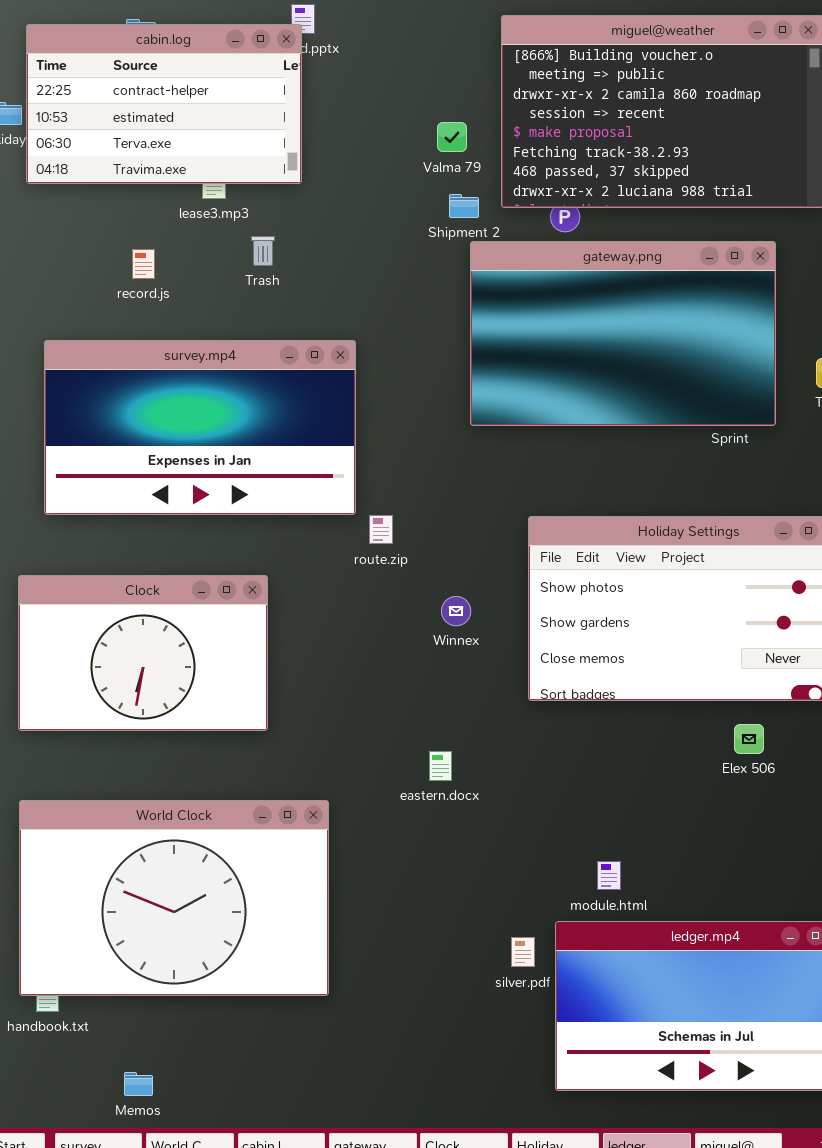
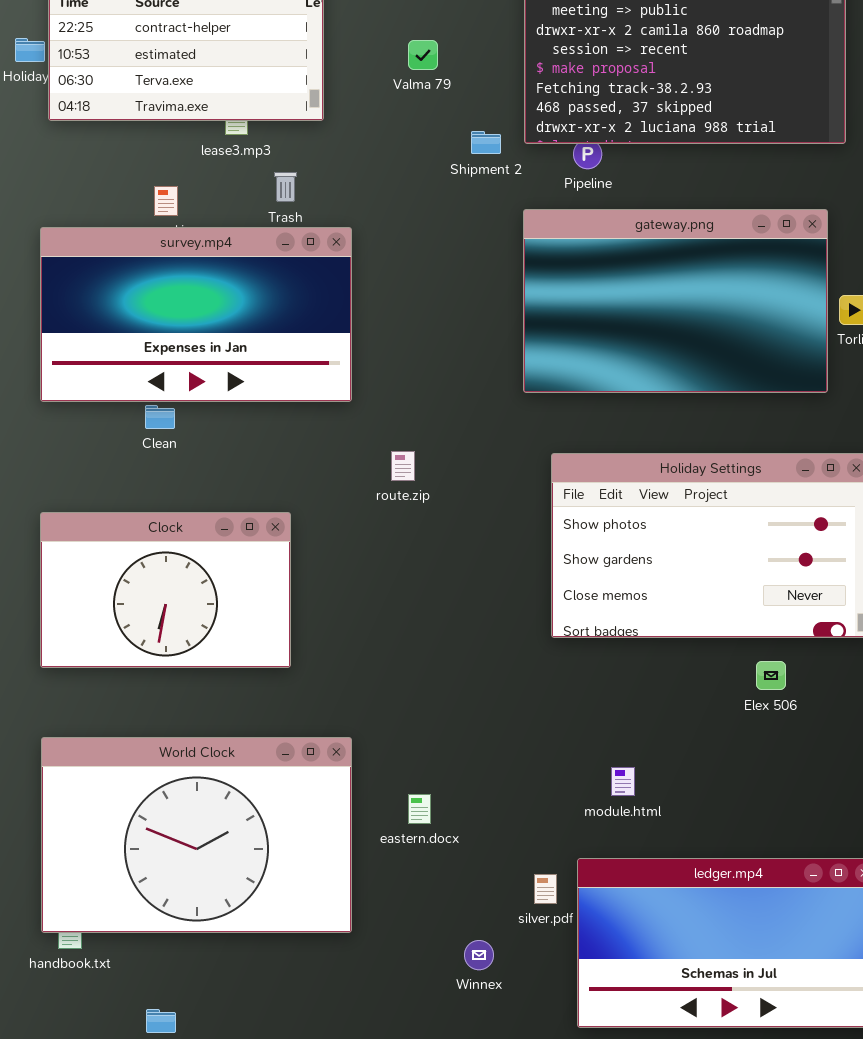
Valma 79: [437,122,467,152] -> [408,40,438,70], moved
gateway.png: [470,241,776,426] -> [523,209,828,393], moved
survey.mp4: [44,340,356,515] -> [40,227,352,402], moved
Winnex: [441,596,471,626] -> [464,940,494,970], moved
eastern.docx: [429,751,452,781] -> [408,794,431,824], moved
module.html: [597,861,621,890] -> [611,767,635,796], moved

